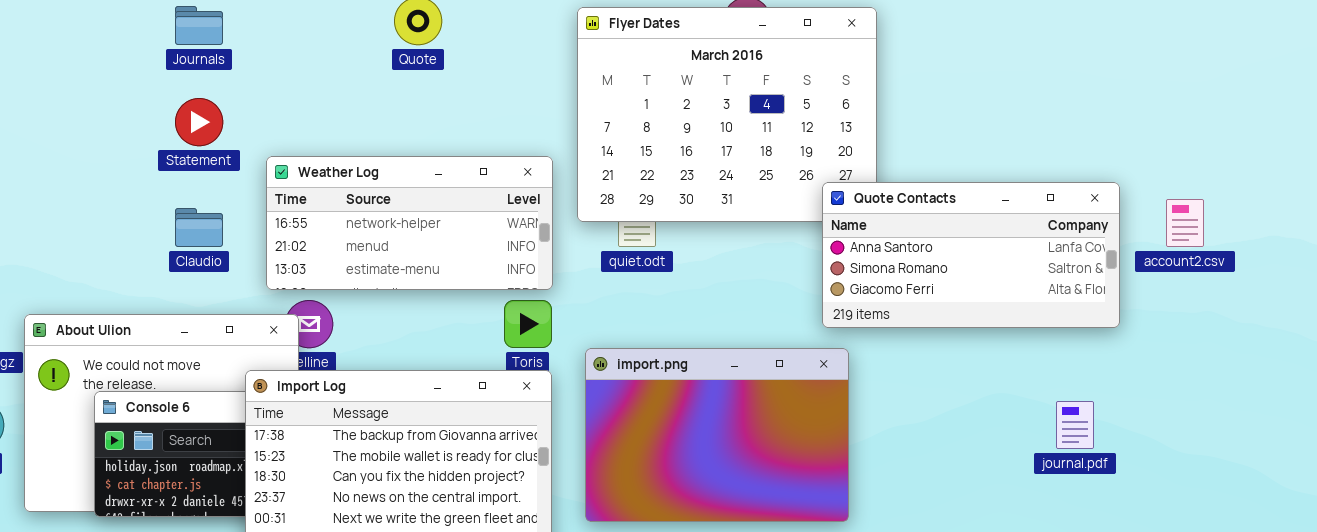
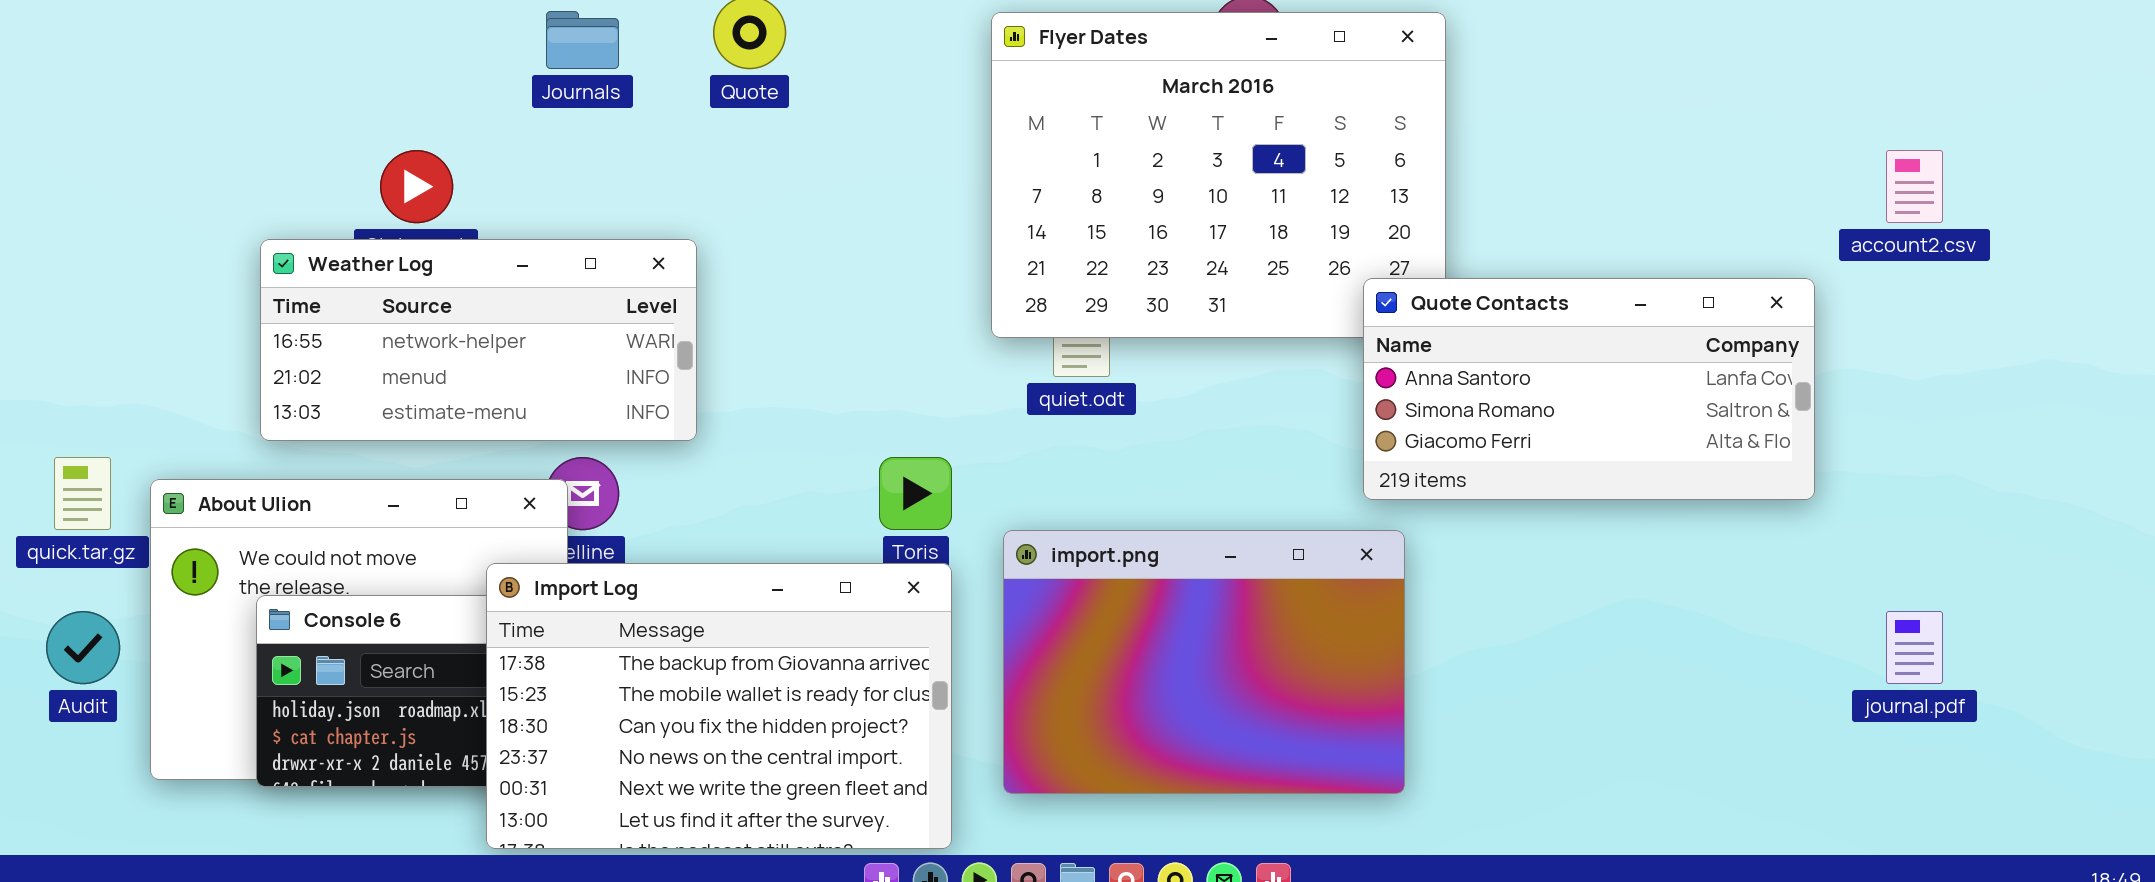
Journals: [175,6,223,45] -> [546,11,619,69], moved
Weather Log: [266,156,553,290] -> [260,239,697,441], moved
account2.csv: [1166,199,1204,247] -> [1886,150,1943,223], moved
journal.pdf: [1056,401,1094,449] -> [1886,611,1943,684], moved

